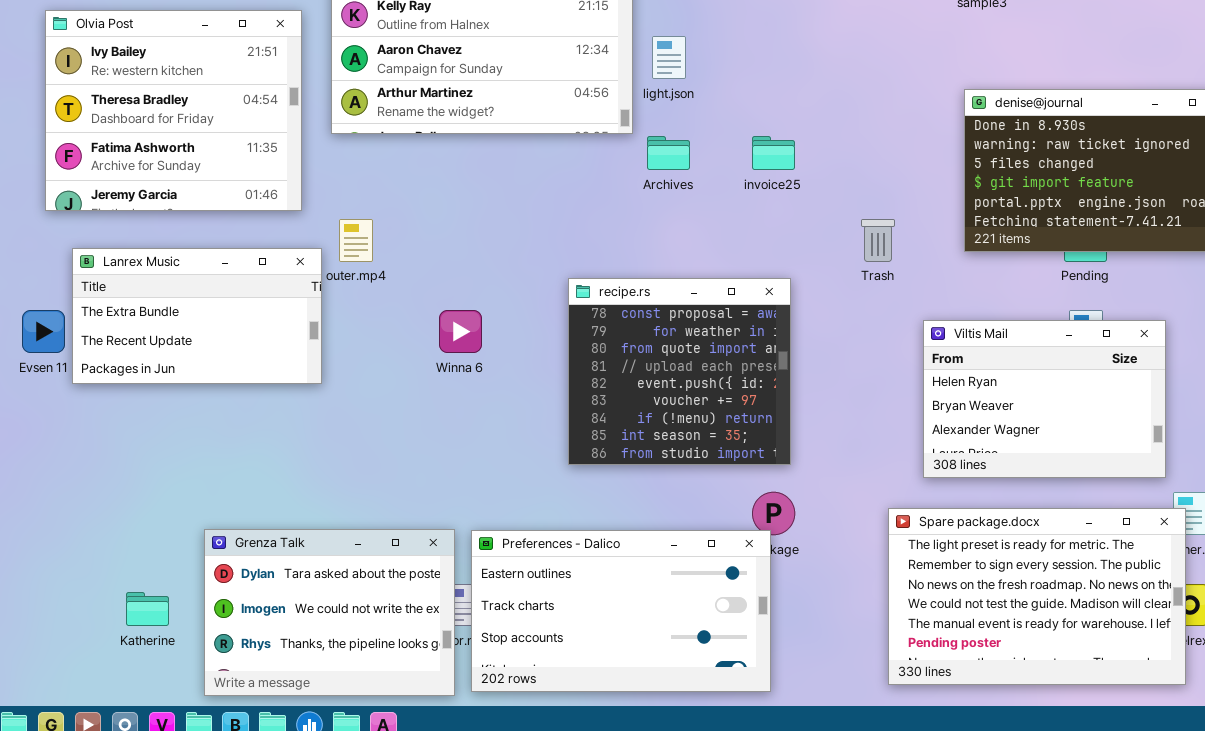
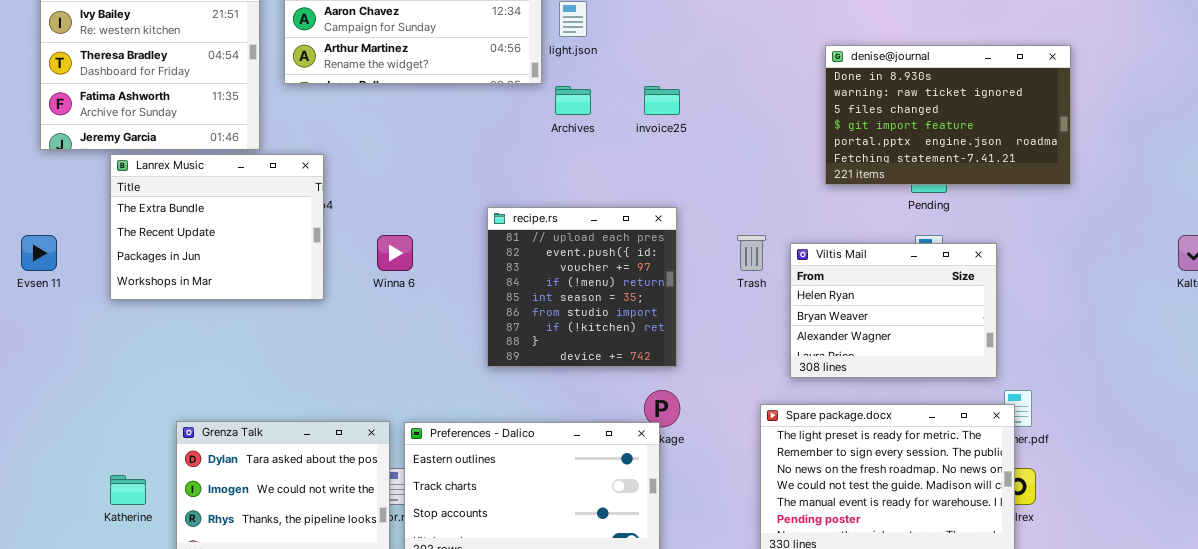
Trash: [861,219,895,262] -> [737,235,766,271], moved
Lanrex Music: [72,248,322,384] -> [110,154,324,300], moved, resized
recipe.rs: [568,278,791,465] -> [487,207,677,367], scrolled down 3 rows

